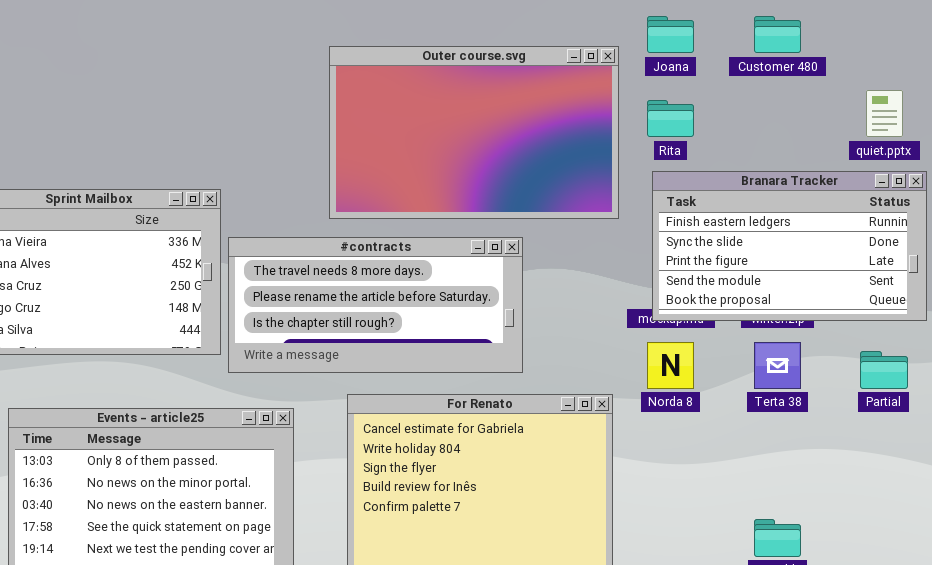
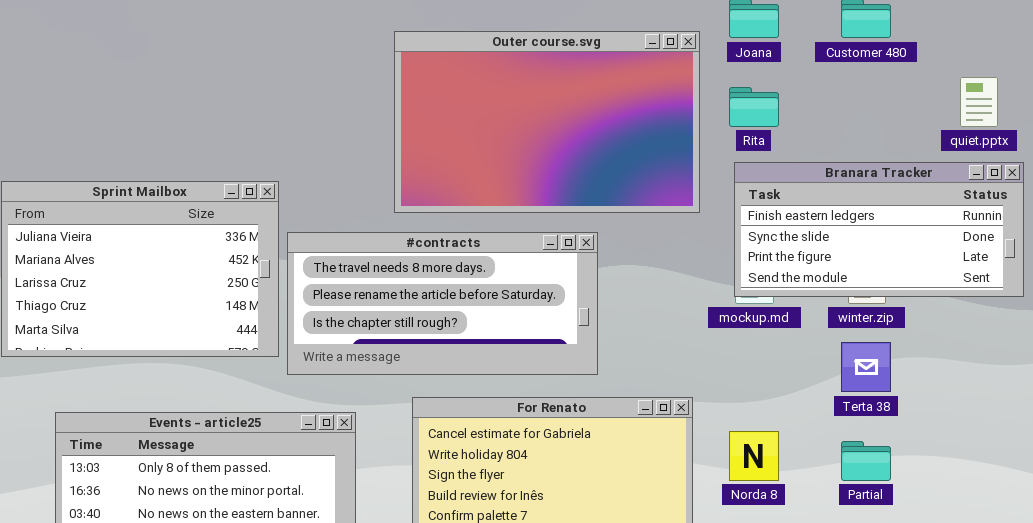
Branara Tracker: [652,171,927,321] -> [734,162,1024,297], resized
Norda 8: [647,342,694,389] -> [729,431,779,481], moved
Partial: [860,351,908,389] -> [841,441,891,481], moved

